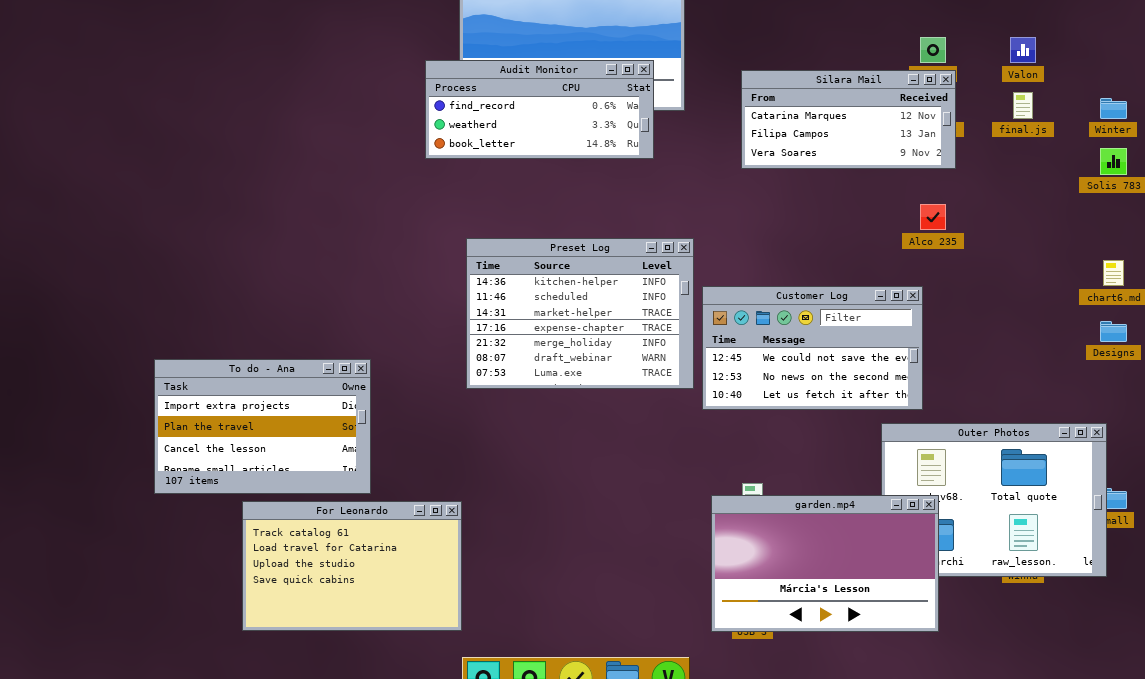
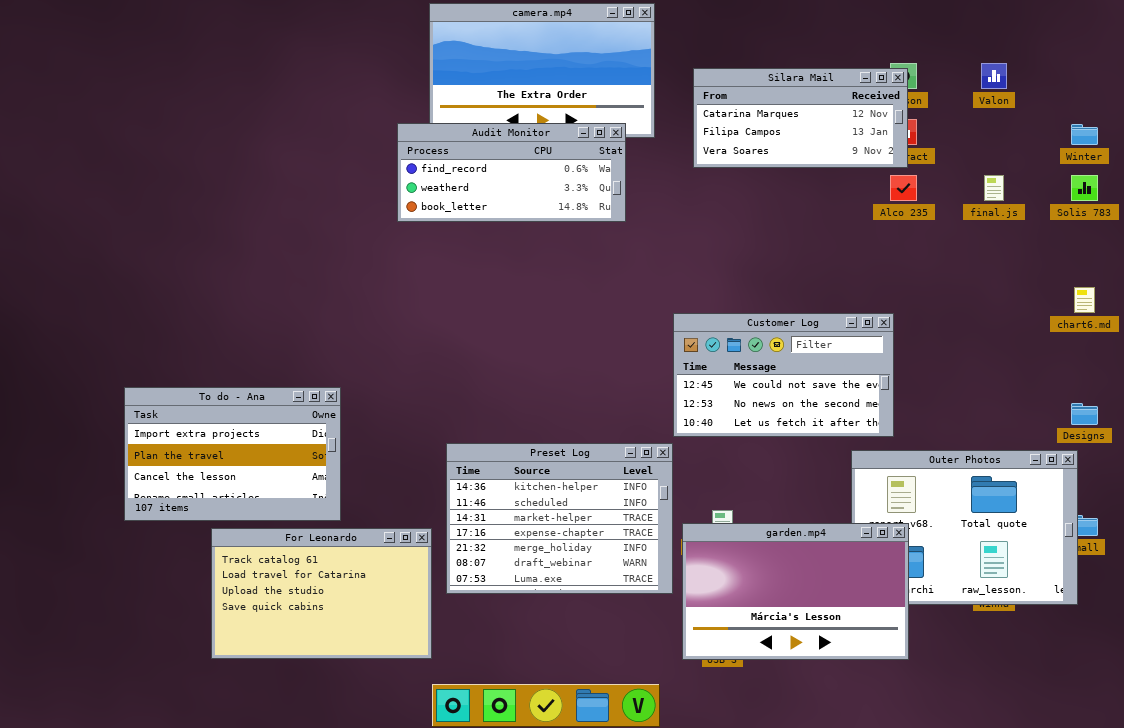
Audit Monitor: [425,60,654,159] -> [397,123,626,222], moved
Silara Mail: [741,70,956,169] -> [693,68,908,168], moved
final.js: [1013,92,1033,119] -> [984,175,1004,201], moved
Alco 235: [920,204,946,230] -> [890,175,917,201], moved
Preset Log: [466,238,694,389] -> [446,443,673,594], moved
Designs: [1100,321,1127,342] -> [1071,403,1098,425], moved

